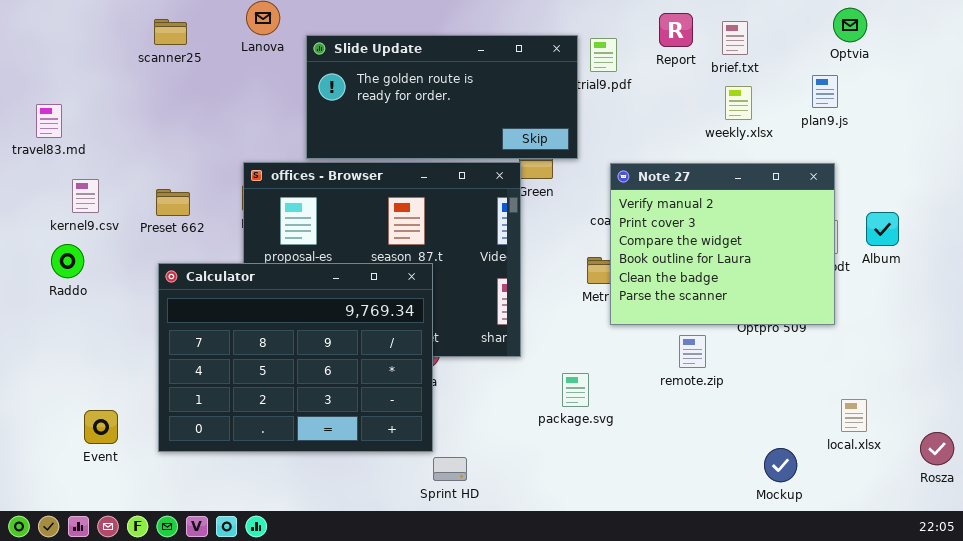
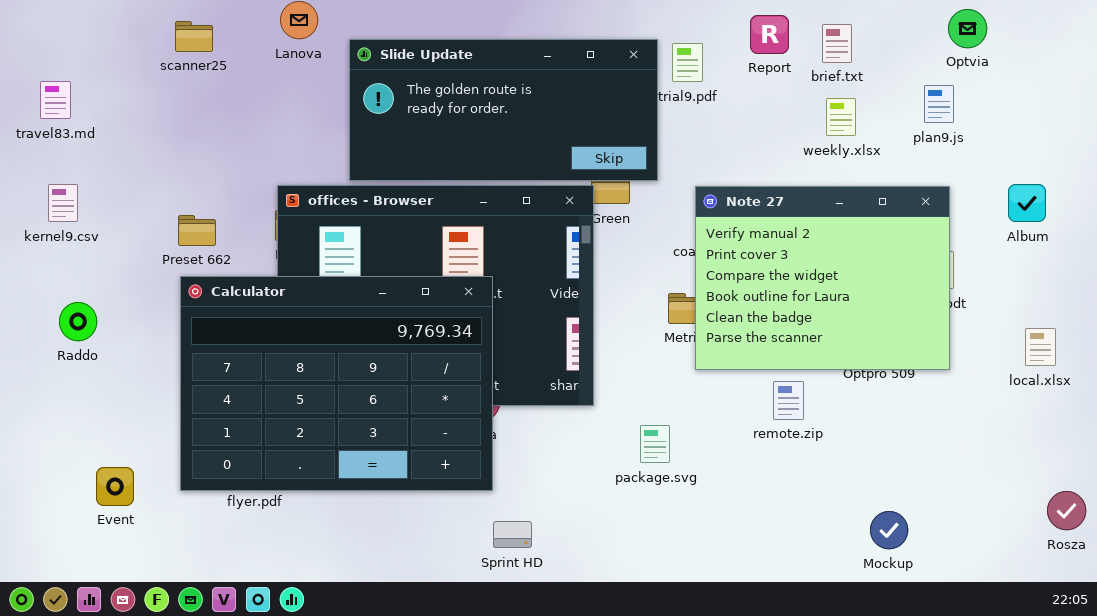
travel83.md: [36,104,62,138] -> [40,81,71,119], moved
kernel9.csv: [72,179,99,213] -> [48,184,78,222], moved
Album: [866,212,899,246] -> [1008,184,1046,222], moved
Raddo: [51,244,84,278] -> [59,302,97,341], moved
Calculator: [158,263,433,452] -> [180,276,493,491], moved
local.xlsx: [841,399,867,432] -> [1025,328,1056,366], moved

